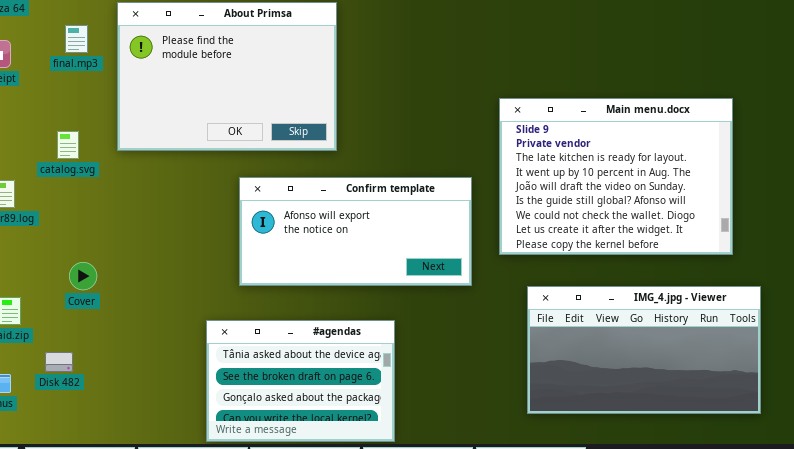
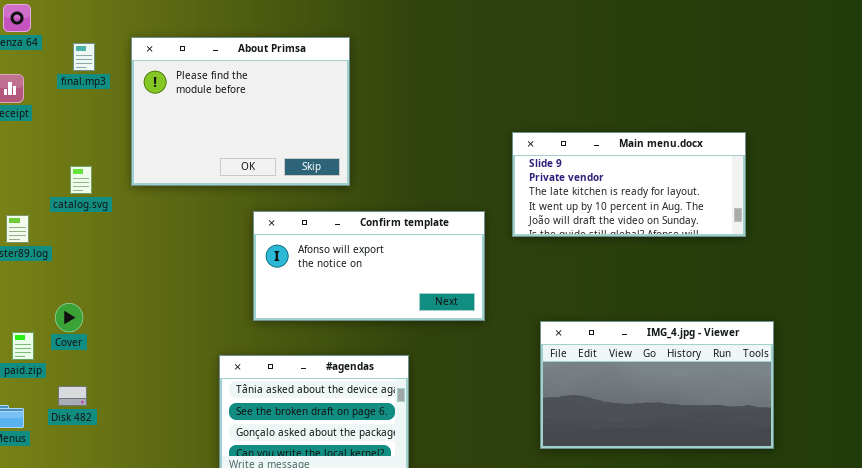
final.mp3: [65,25,88,53] -> [73,43,95,71], moved
Main menu.docx: [499,98,733,255] -> [512,132,746,237], resized
Cover: [69,262,97,290] -> [55,303,83,332], moved

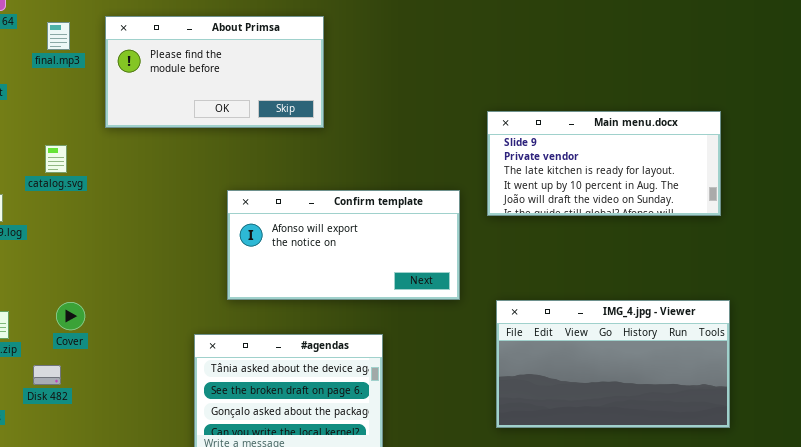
About Primsa: [131,37,350,186] -> [105,16,324,128], resized
Cover: [55,303,83,332] -> [56,302,85,330], moved
IMG_4.jpg - Viewer: [540,321,774,449] -> [496,300,730,428], moved

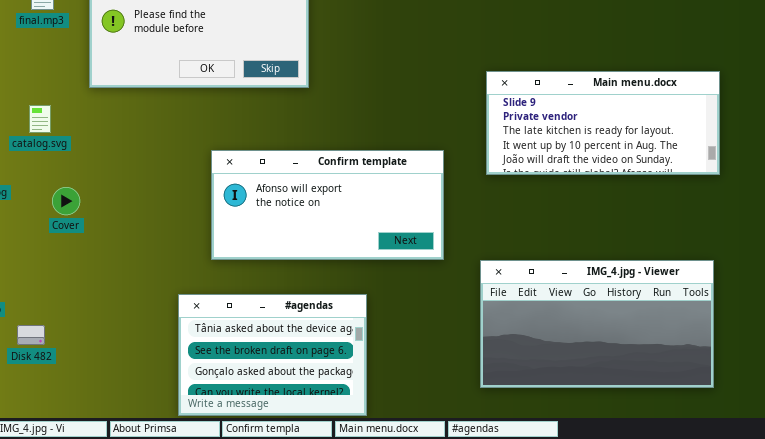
Main menu.docx: [487,111,721,216] -> [486,71,720,175], moved
Cover: [56,302,85,330] -> [52,187,80,215], moved

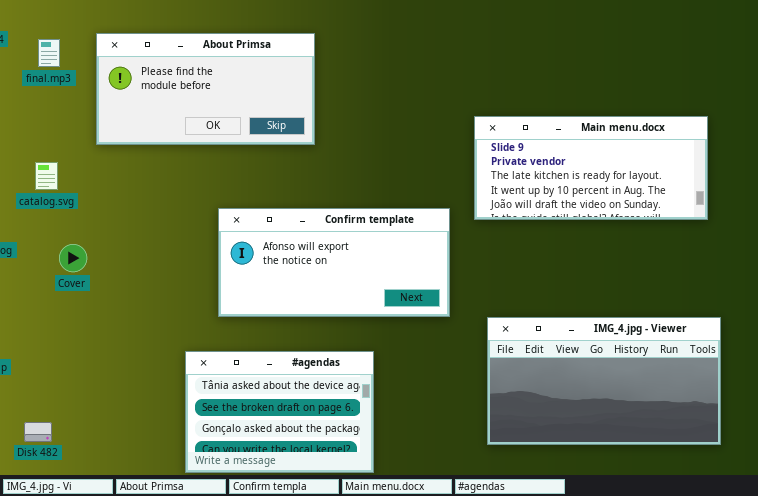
Main menu.docx: [486,71,720,175] -> [474,116,708,220], moved
Disk 482: [17,325,45,345] -> [24,422,52,442], moved

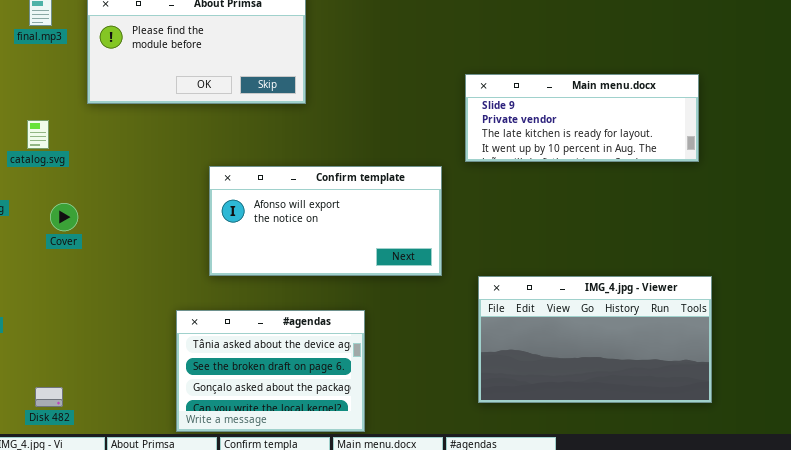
Main menu.docx: [474,116,708,220] -> [465,74,699,162], resized
Disk 482: [24,422,52,442] -> [35,387,63,407], moved

